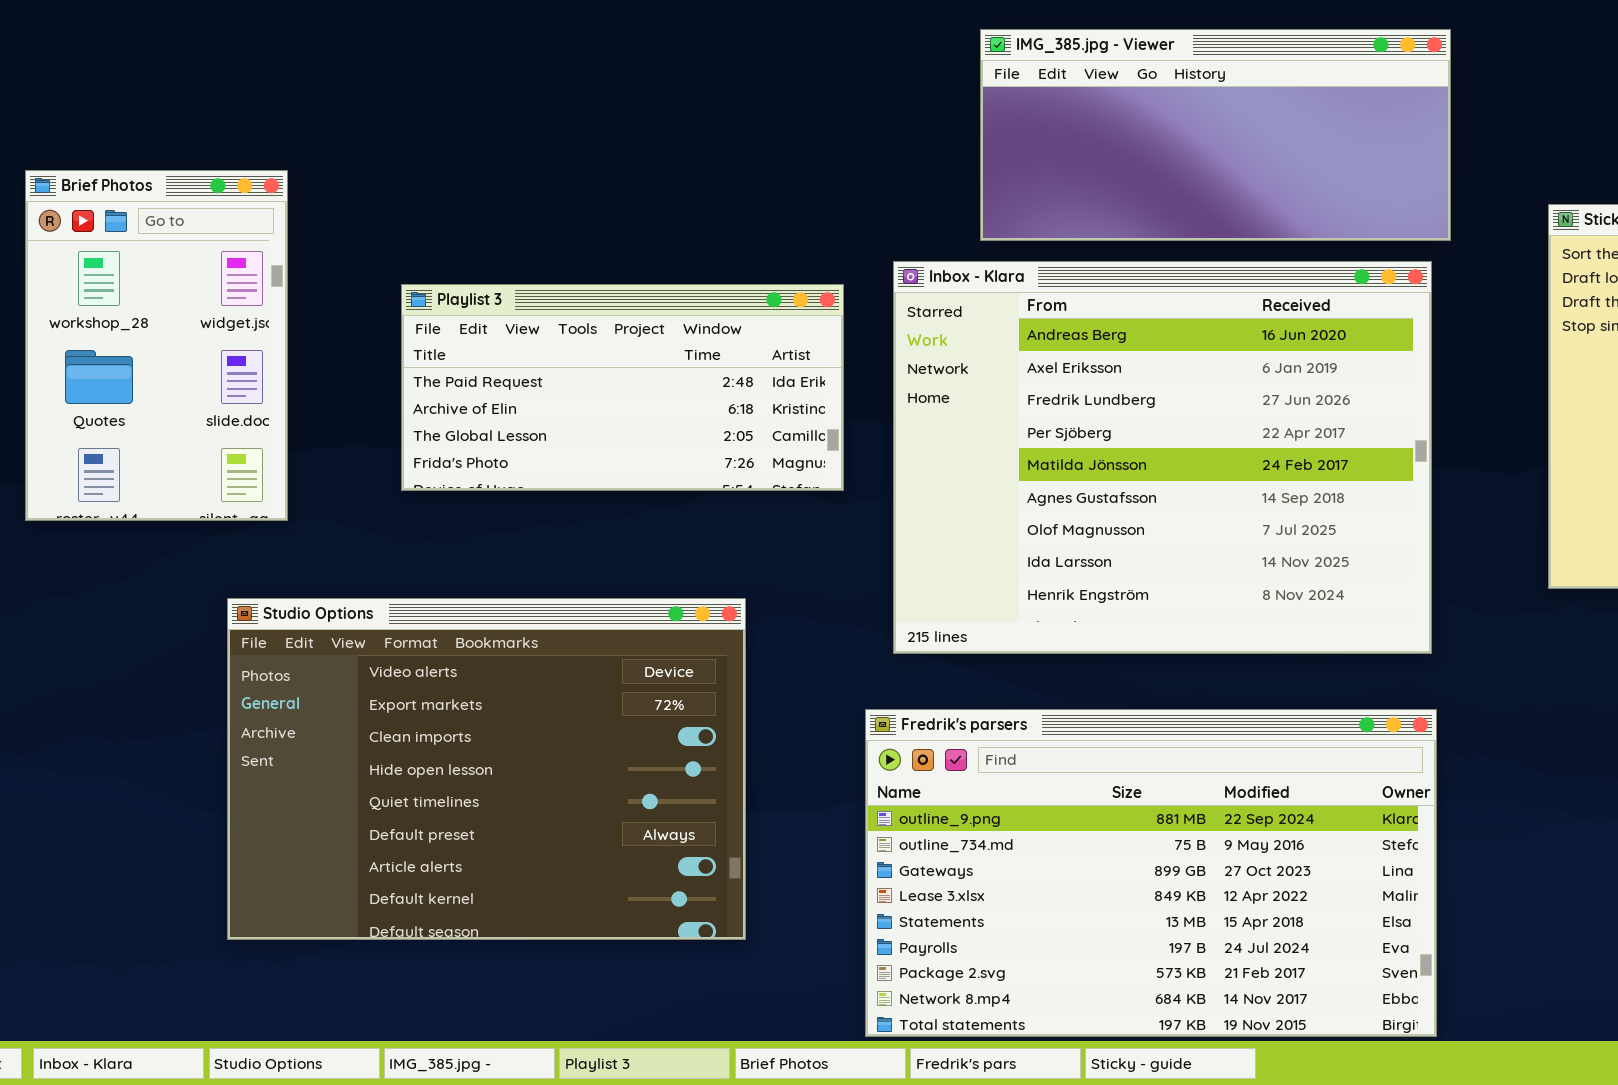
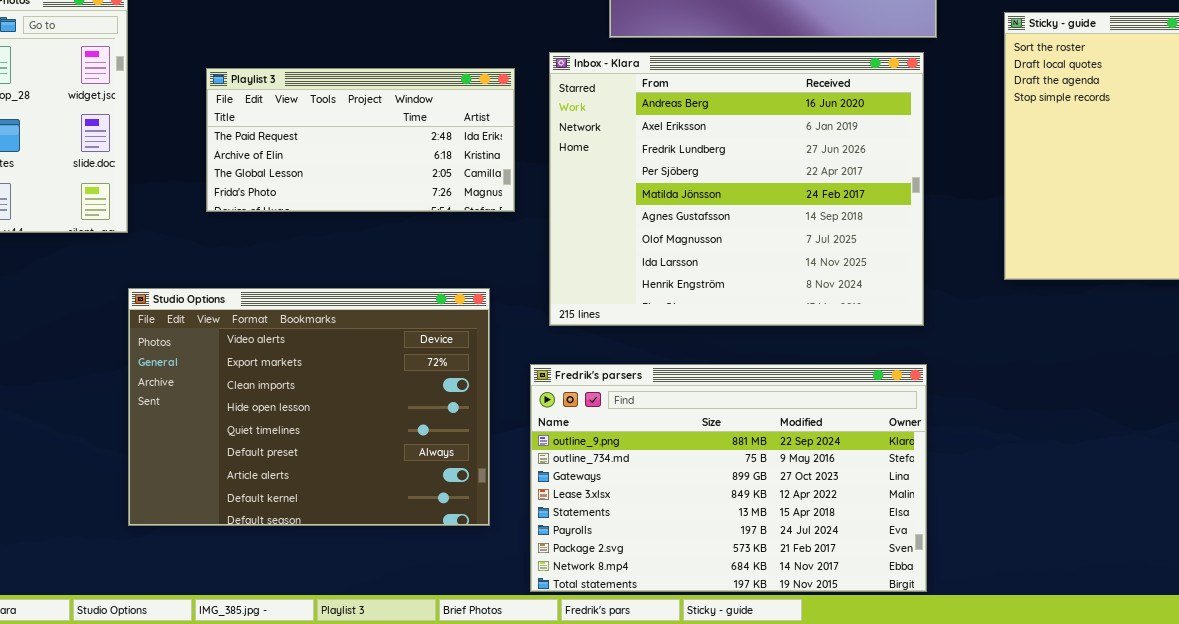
Studio Options: [227,598,746,940] -> [128,288,490,526], moved

